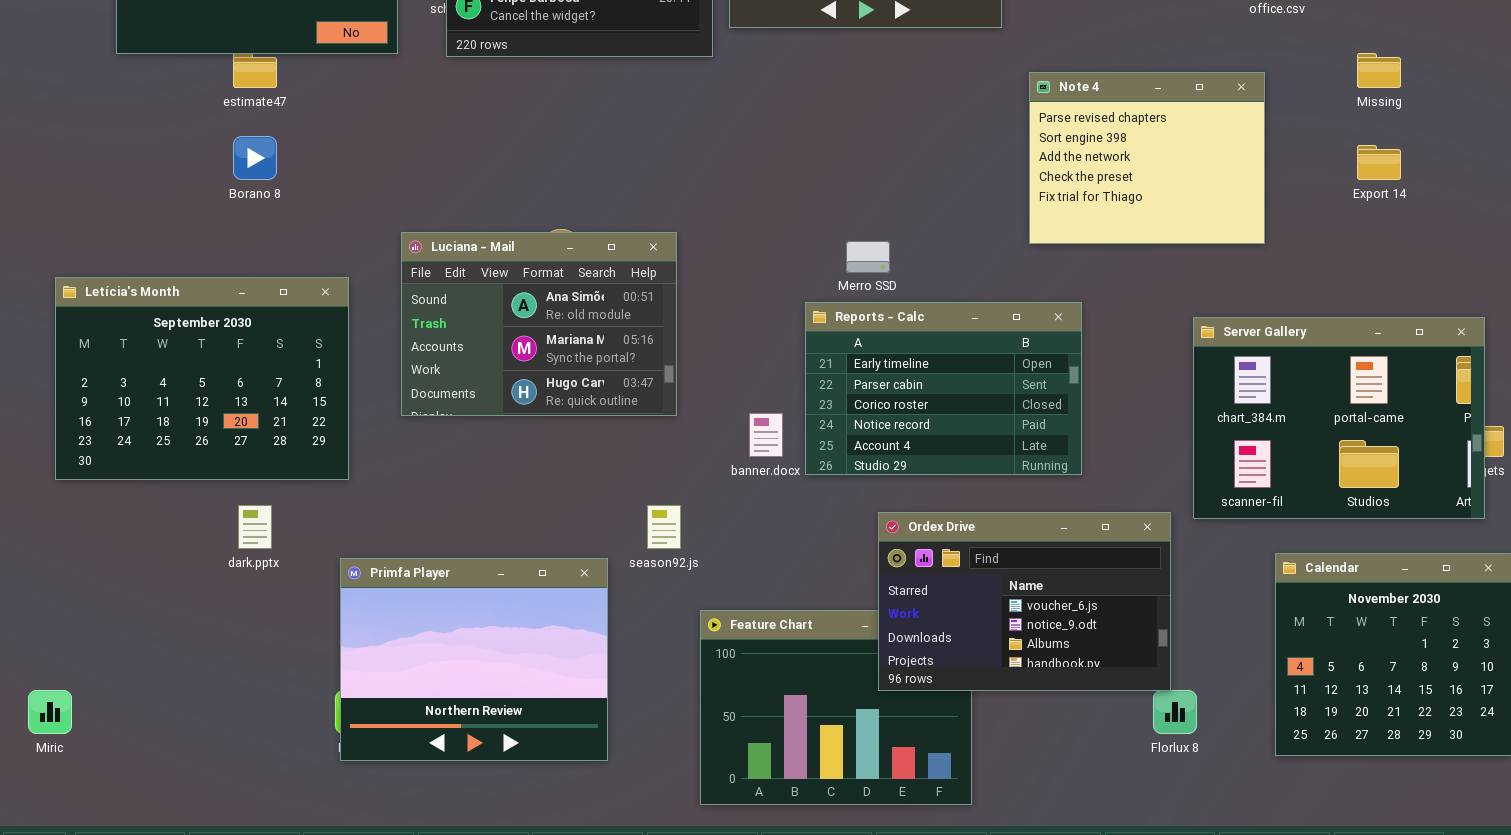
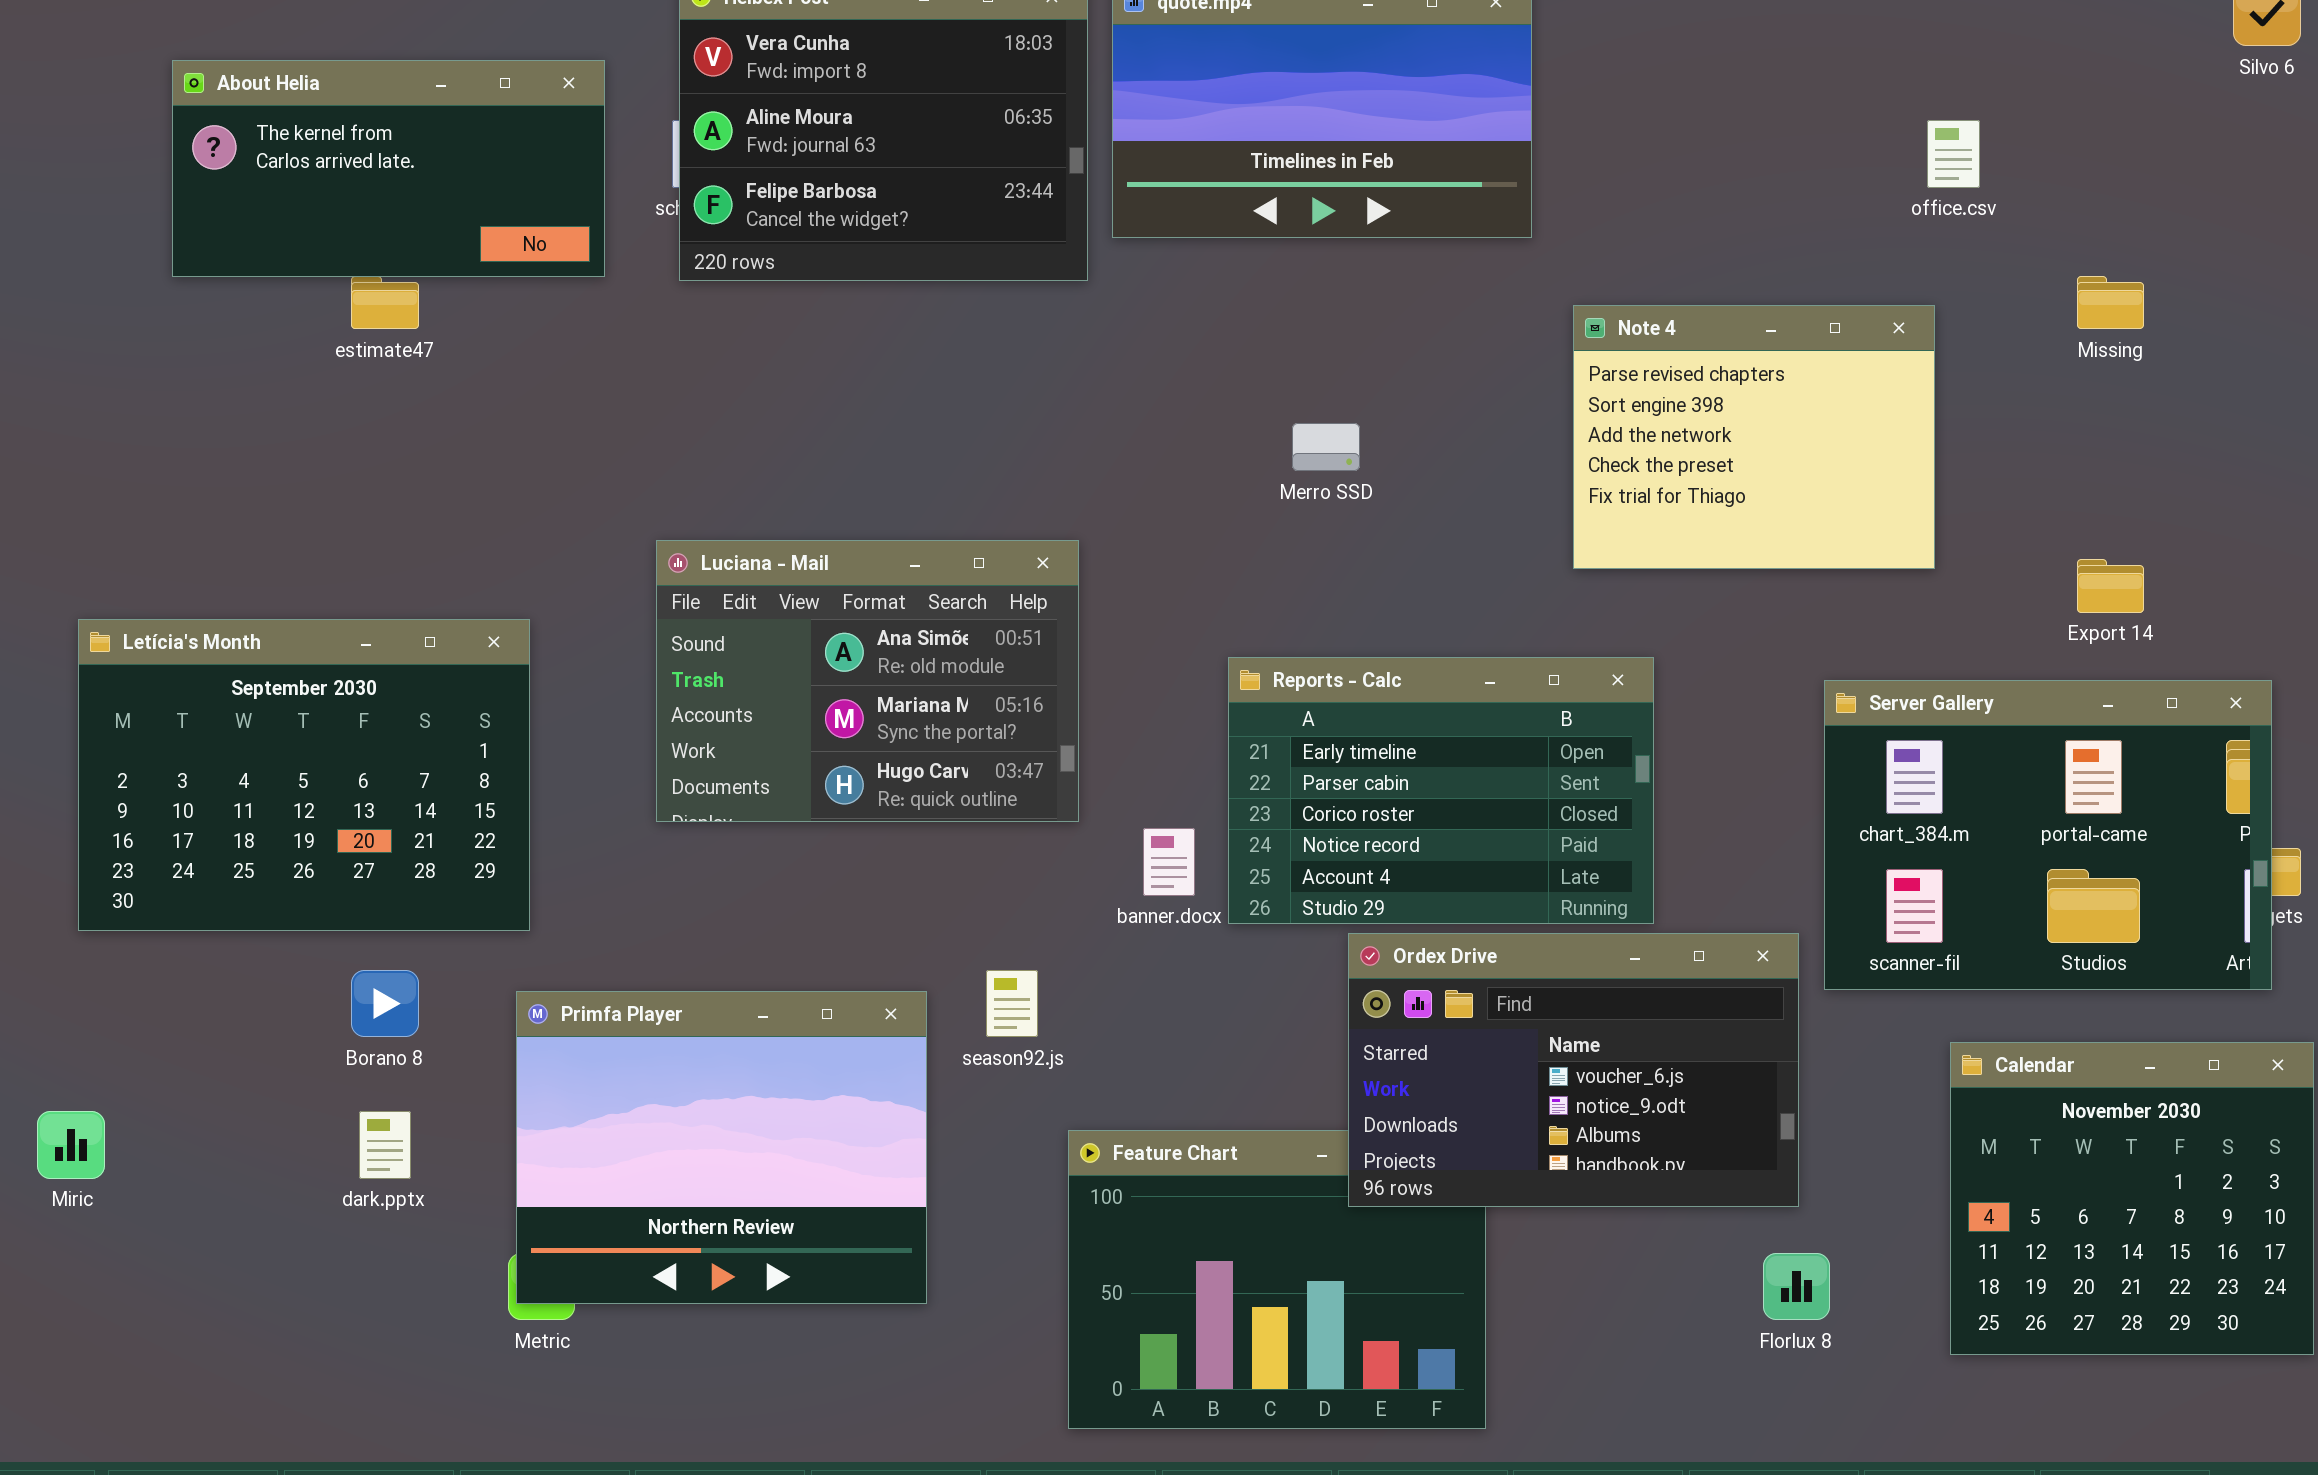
Borano 8: [233,136,277,180] -> [351,970,419,1037], moved
Export 14: [1357,145,1401,180] -> [2077,559,2144,613], moved
Luciana - Mail: [401,232,677,416] -> [656,540,1079,822], moved
Merro SSD: [846,241,890,273] -> [1292,423,1360,471], moved
dark.pptx: [238,505,272,549] -> [359,1111,411,1179], moved
Ordex Drive: [878,512,1171,691] -> [1348,933,1799,1207], moved
Primfa Player: [340,558,608,761] -> [516,991,927,1304], moved
Miric: [28,690,72,734] -> [37,1111,105,1179], moved

